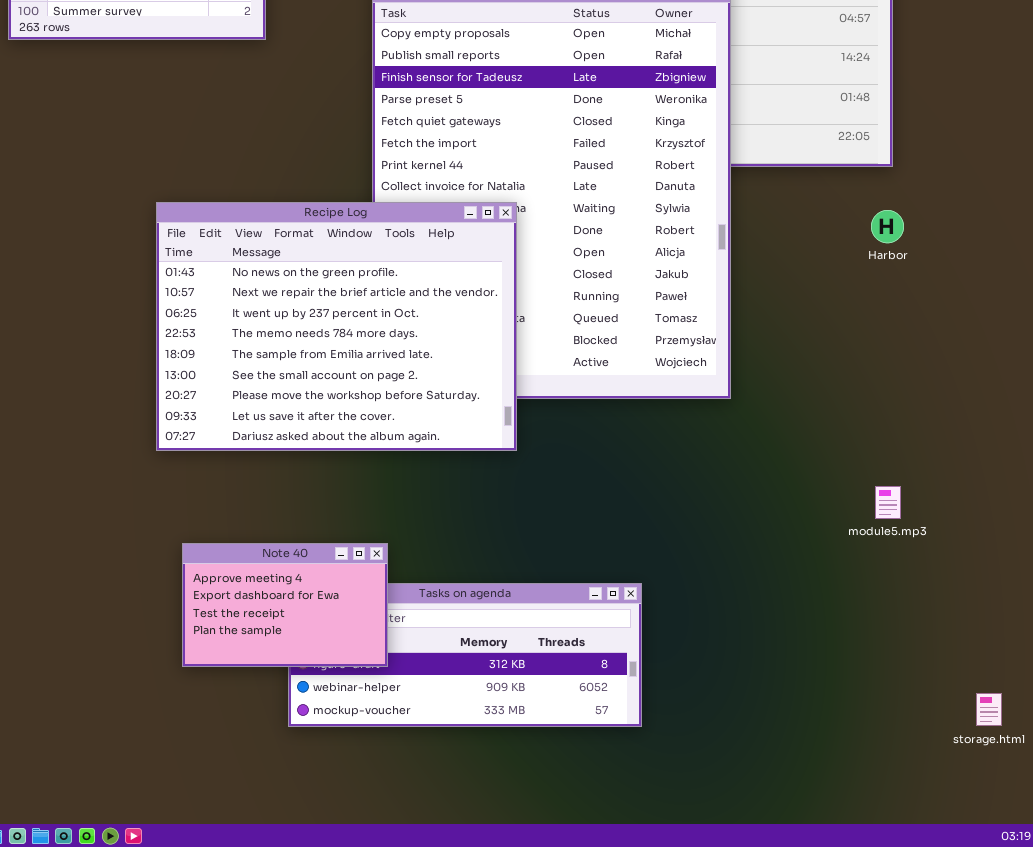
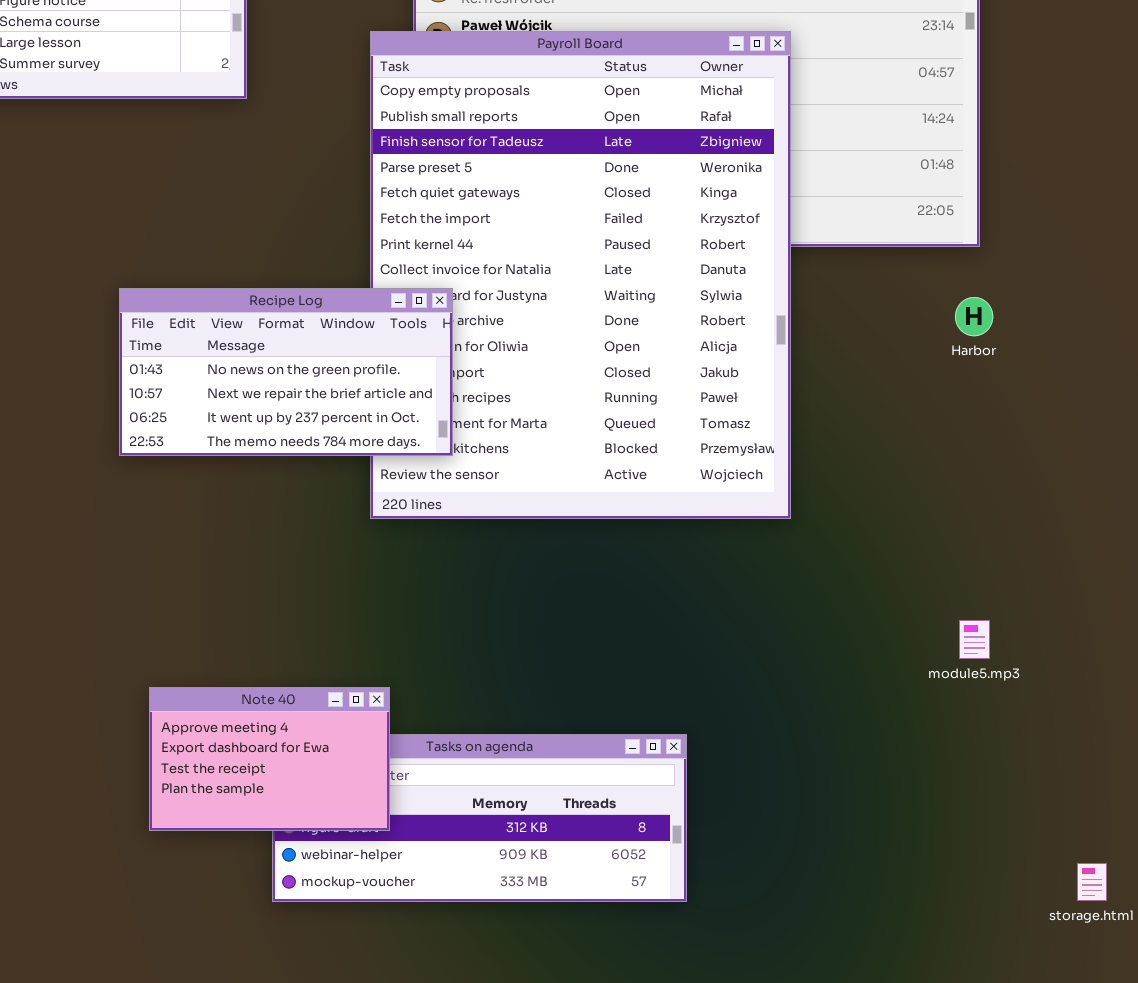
Recipe Log: [156,202,517,451] -> [119,288,453,456], resized

